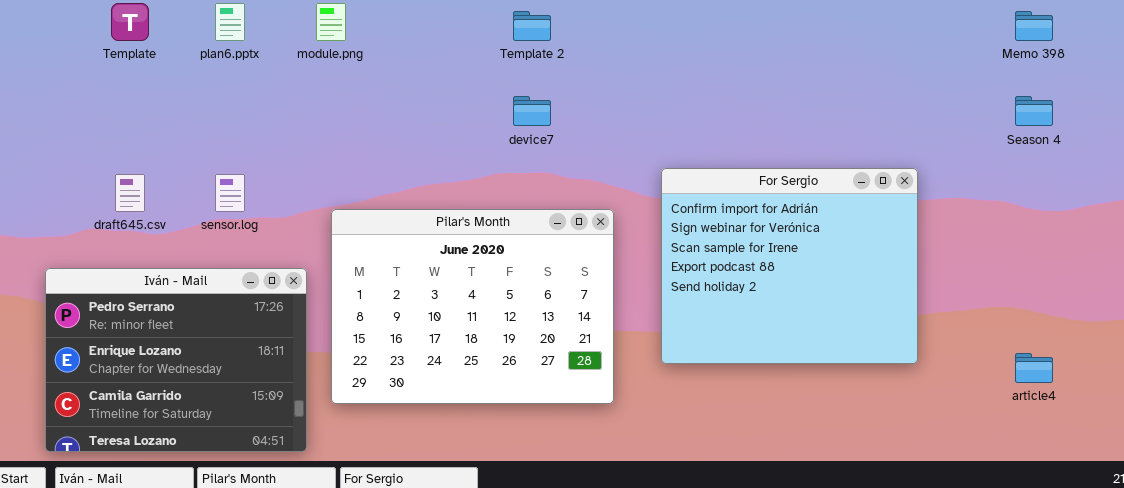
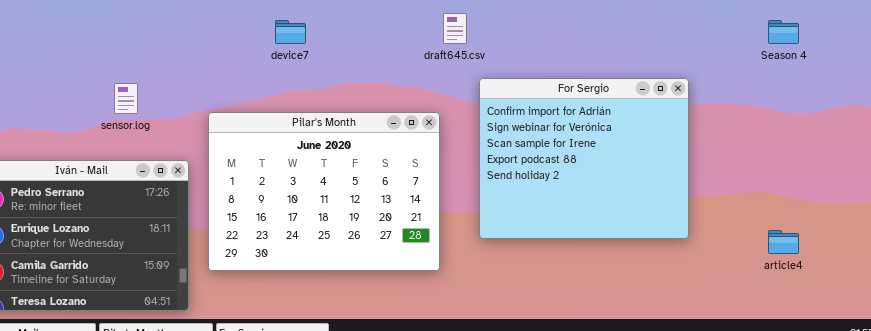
device7: [513,96,551,126] -> [275,20,306,44], moved
draft645.csv: [115,174,145,212] -> [443,13,467,44], moved

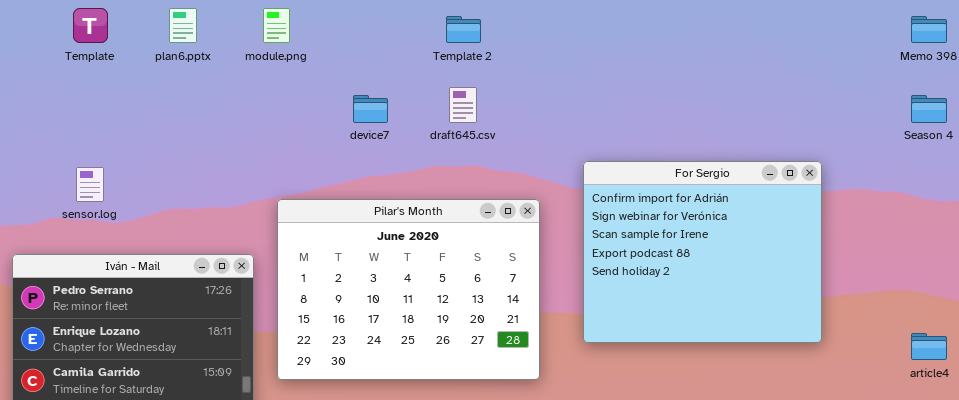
draft645.csv: [443,13,467,44] -> [449,87,477,123], moved
sensor.log: [114,83,138,114] -> [76,167,104,202], moved

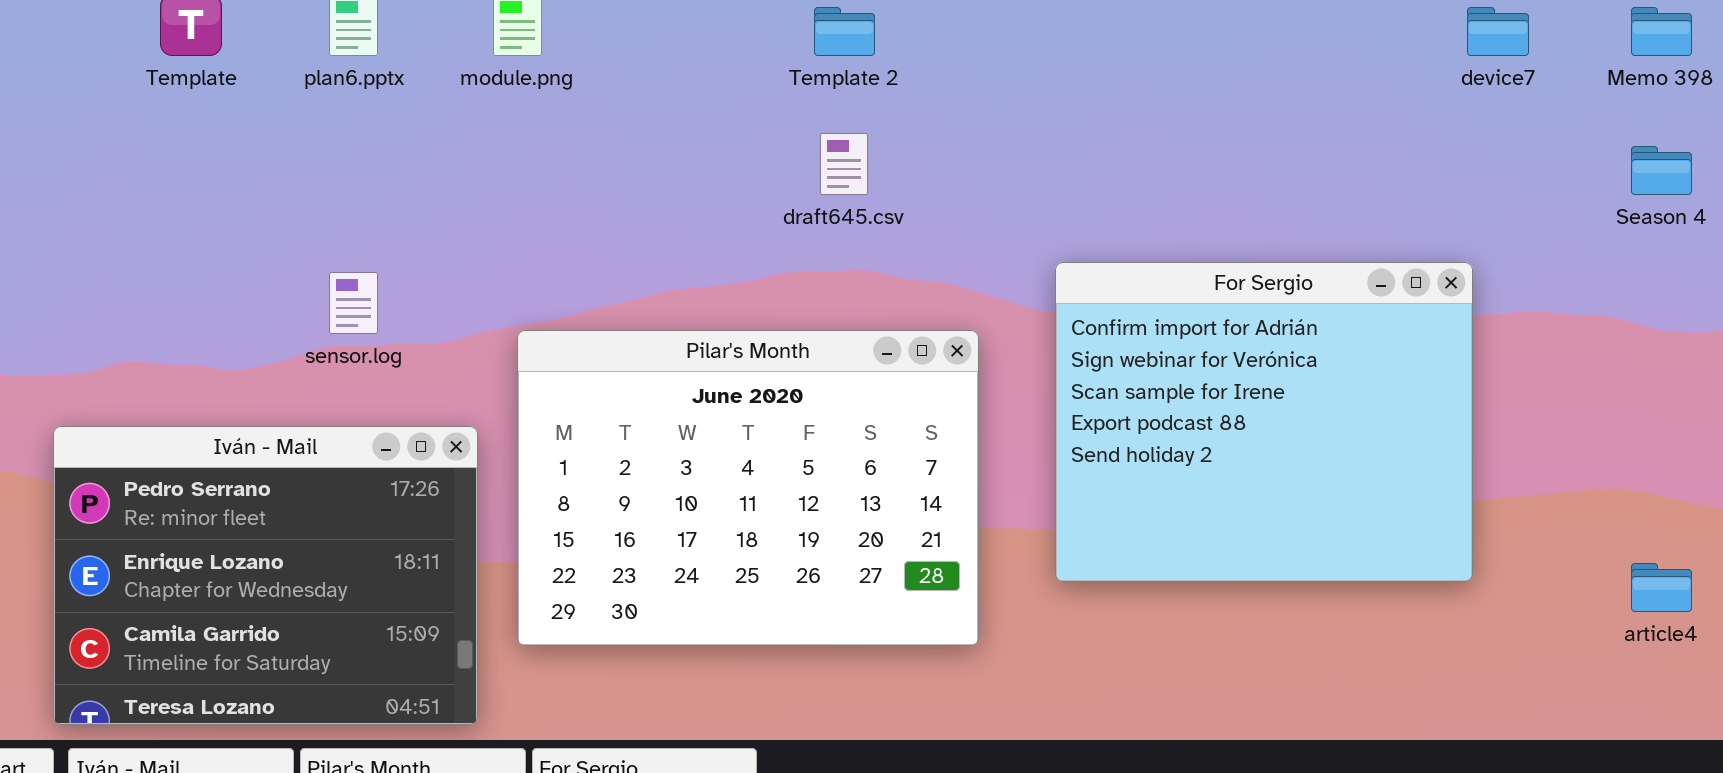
device7: [353,95,388,123] -> [1467,7,1529,56], moved
sensor.log: [76,167,104,202] -> [329,272,378,334], moved

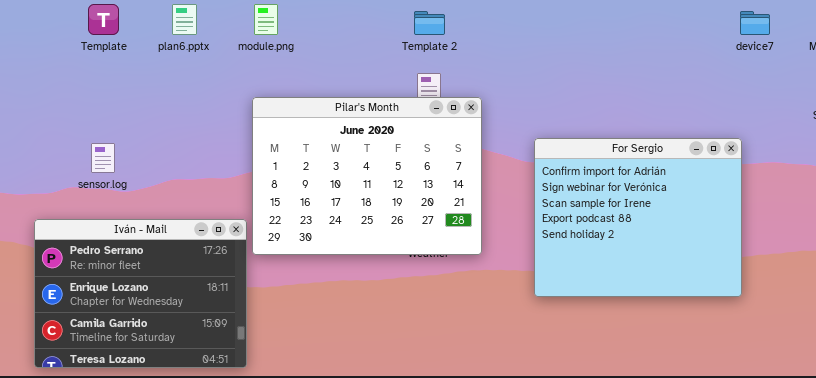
sensor.log: [329,272,378,334] -> [91,143,115,173], moved
Pilar's Month: [517,330,979,646] -> [252,97,482,255], moved

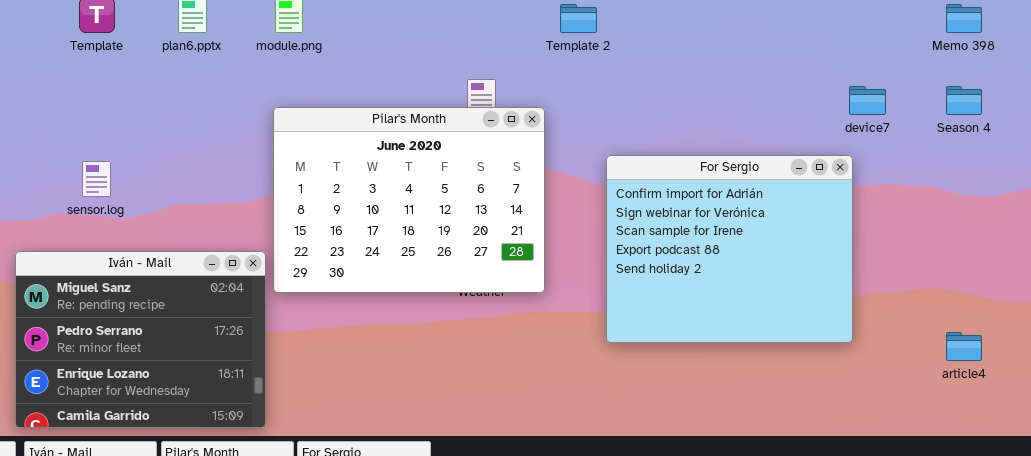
Template 2: [414,11,445,35] -> [560,4,597,33], moved
device7: [740,11,770,35] -> [849,86,886,115], moved
Iván - Mail: [34,219,247,368] -> [15,251,266,428], scrolled up 1 row

